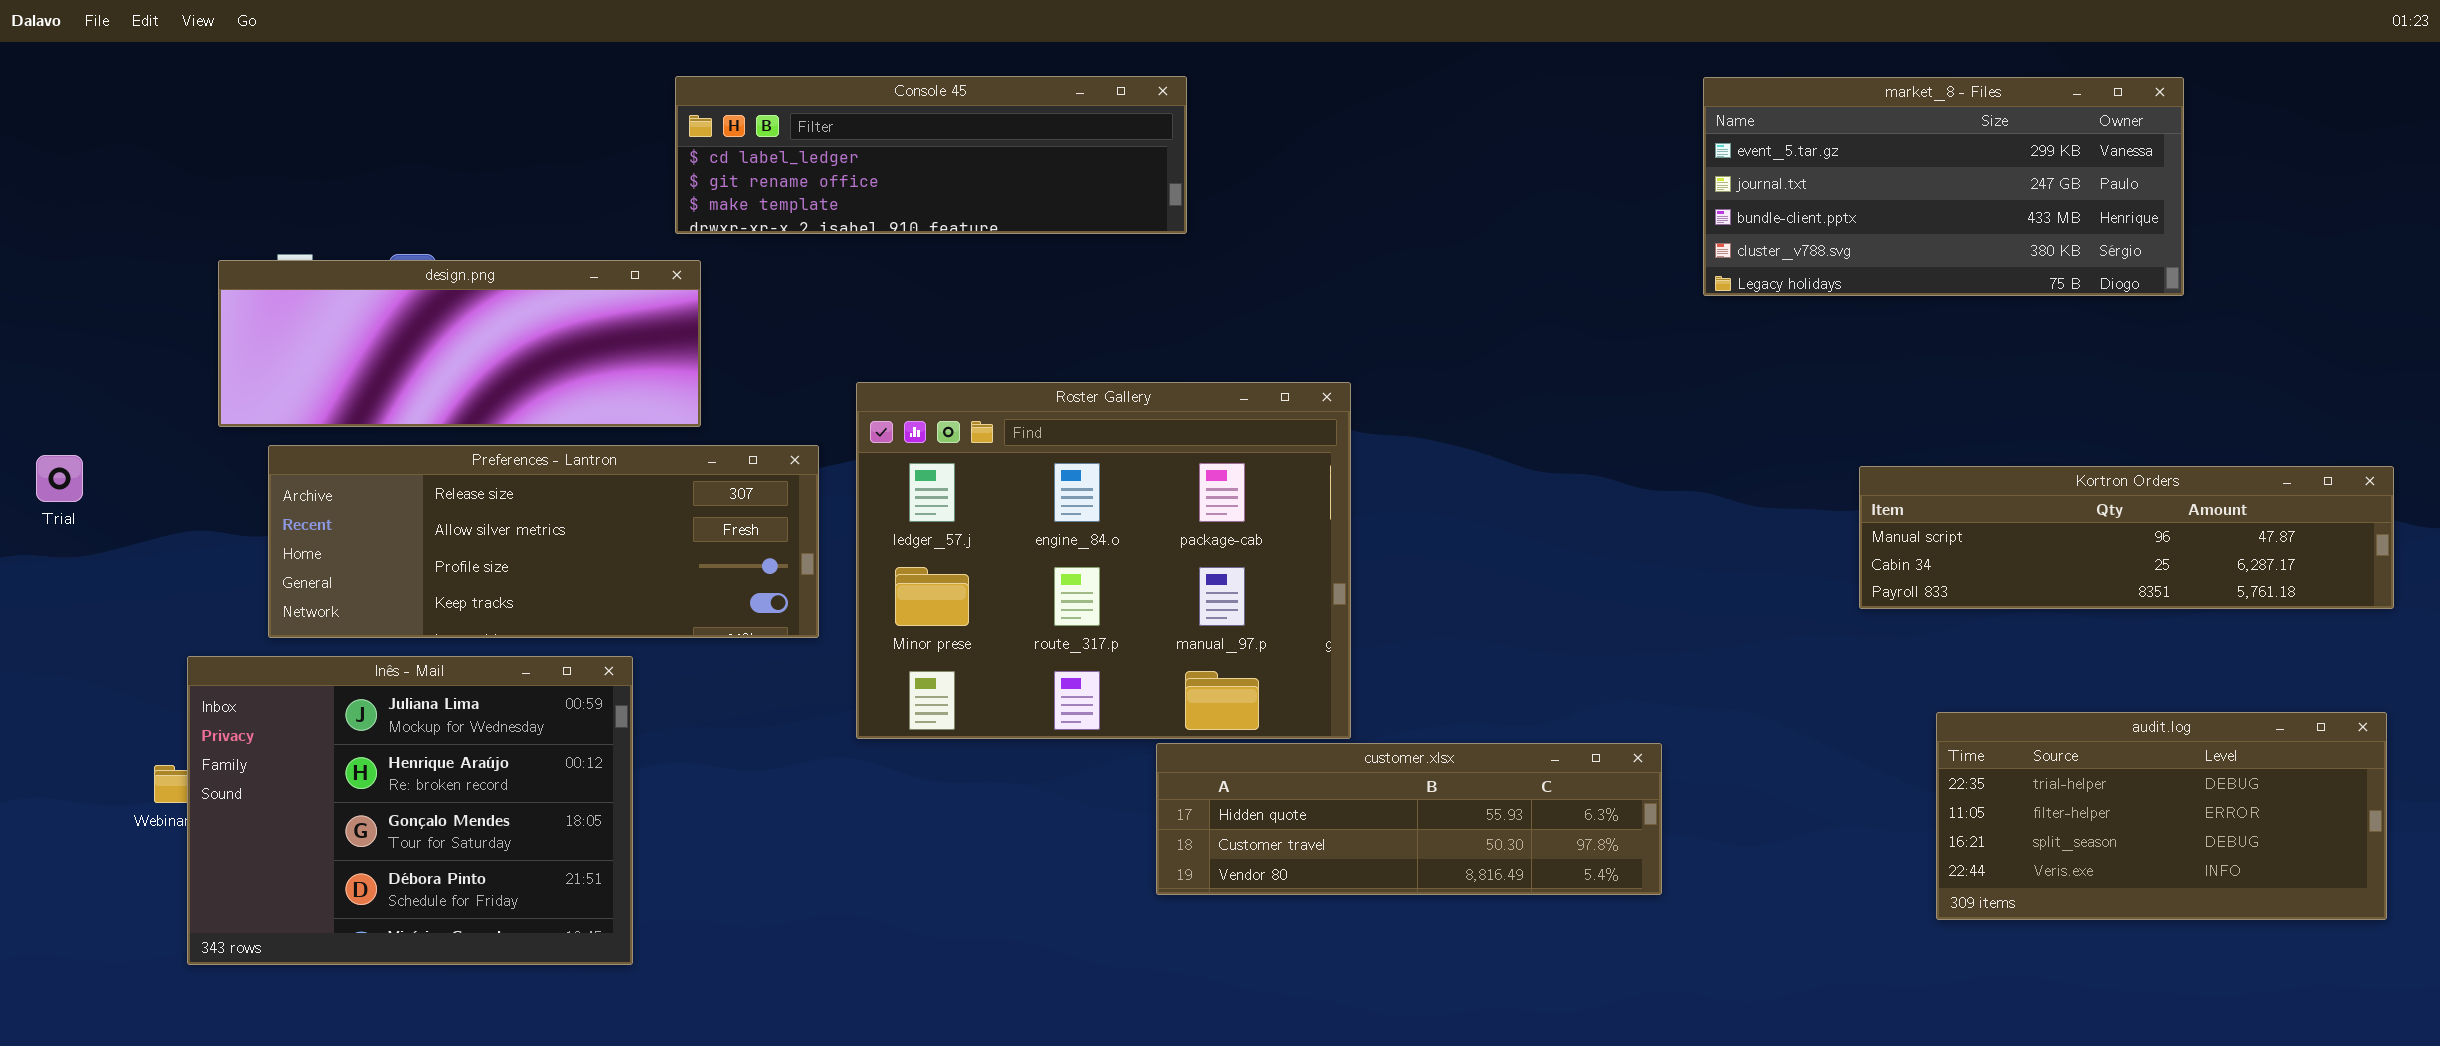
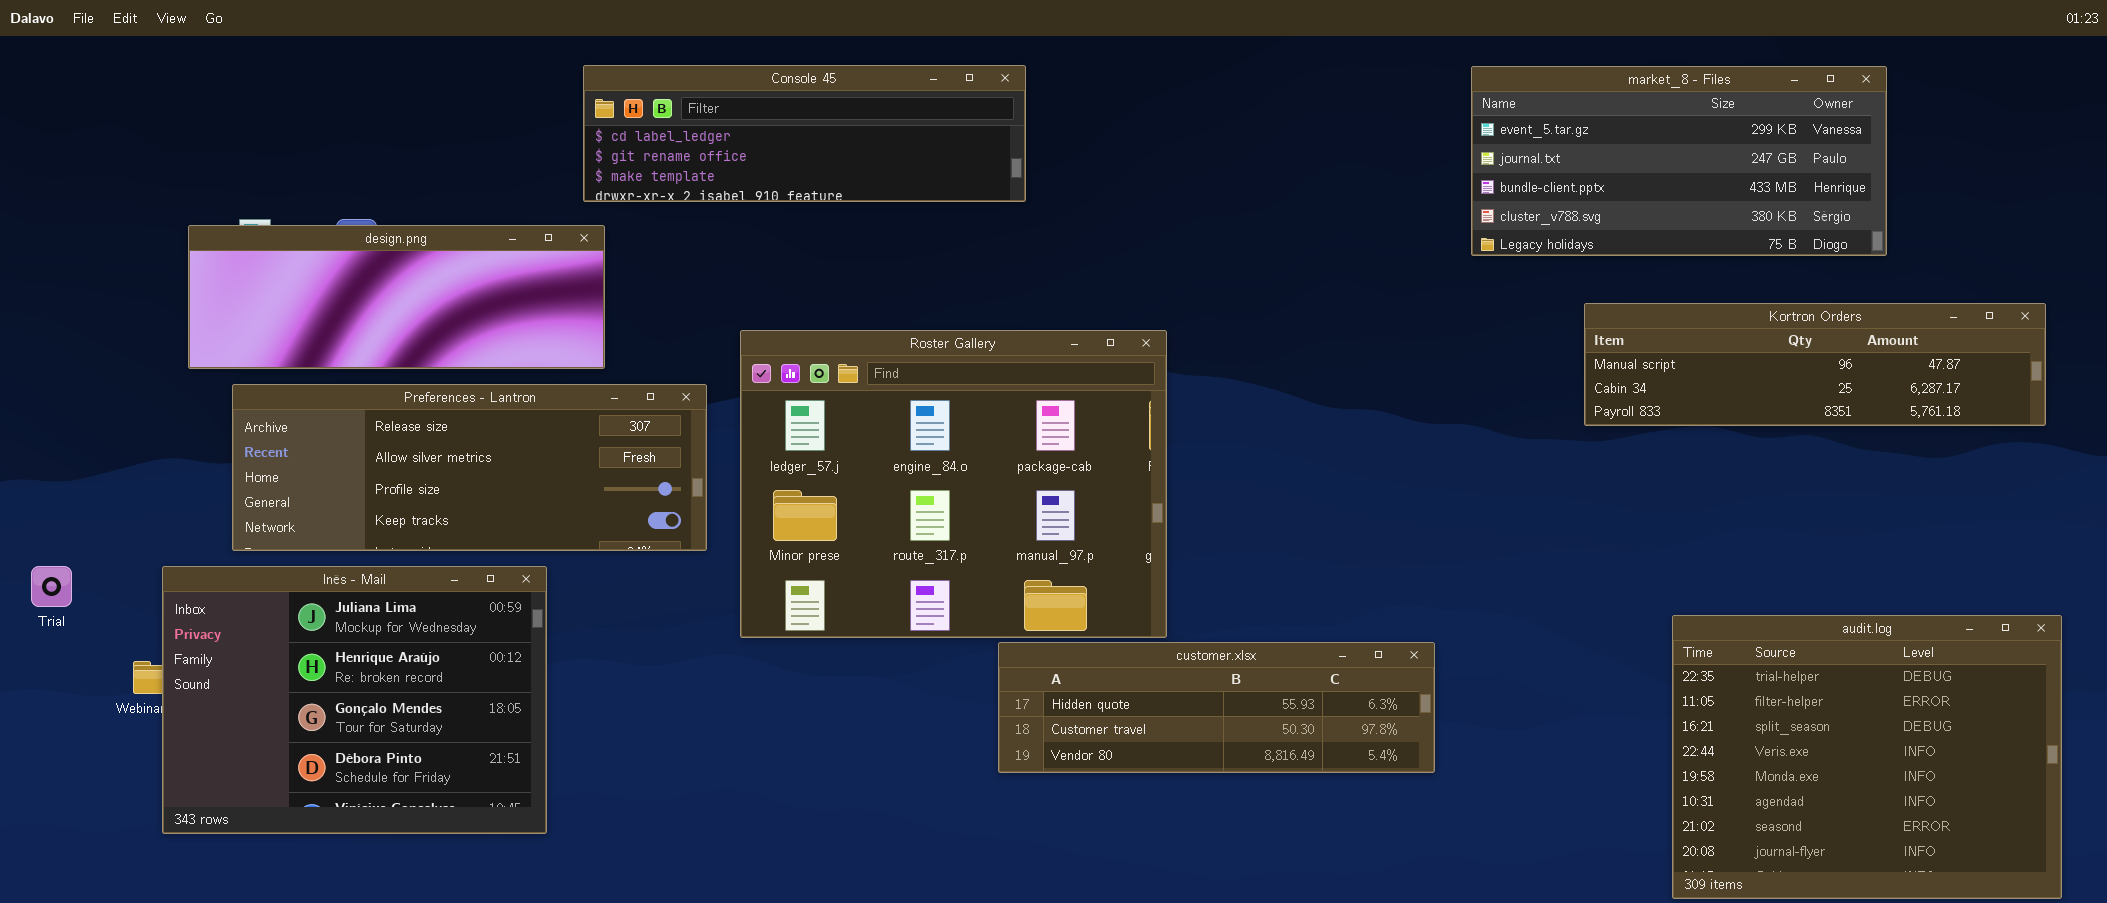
Trial: [36,455,83,502] -> [31,566,72,607], moved
Kortron Orders: [1859,466,2394,609] -> [1584,303,2046,426], moved
audit.log: [1936,712,2387,920] -> [1672,615,2062,899], resized

